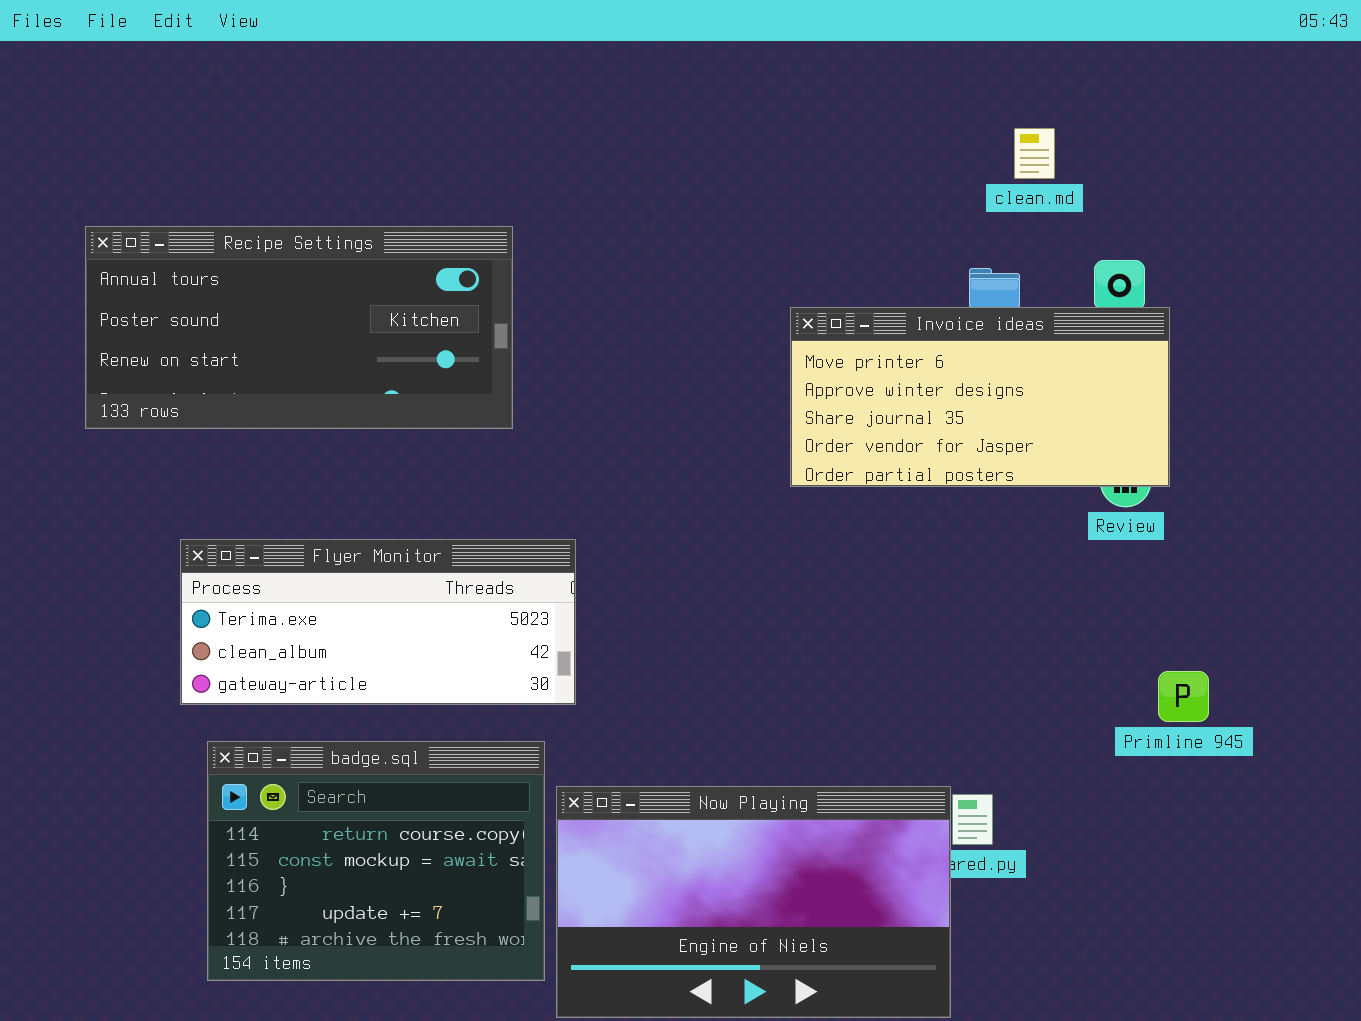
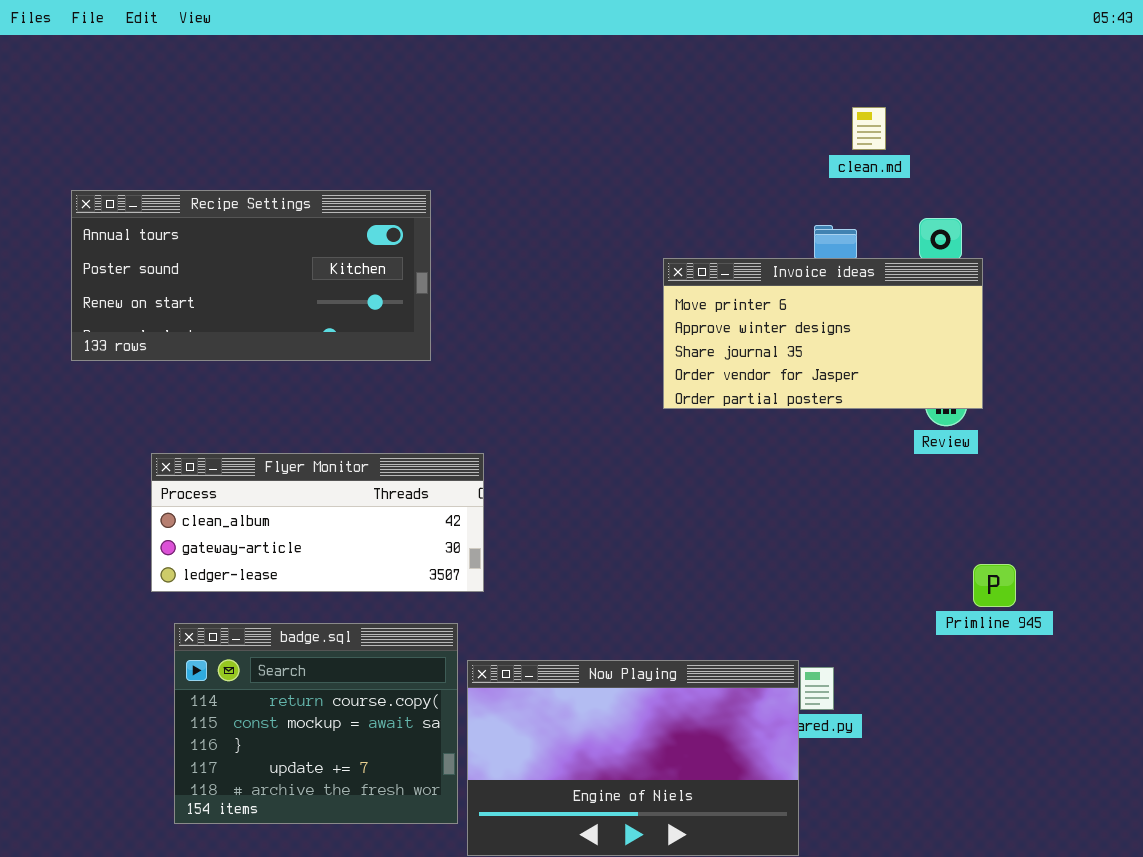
Flyer Monitor: [180,539,576,705] -> [151,453,484,592], scrolled down 1 row

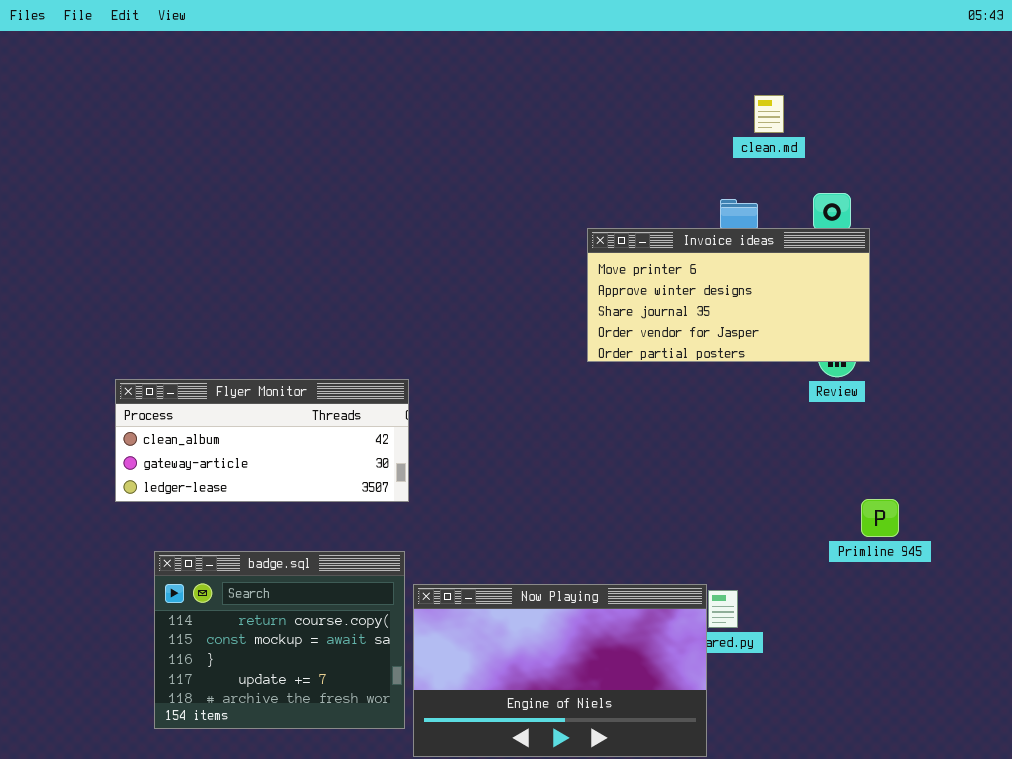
Recipe Settings: [71,190,431,361] -> none, closed
Flyer Monitor: [151,453,484,592] -> [115,379,409,502], moved

